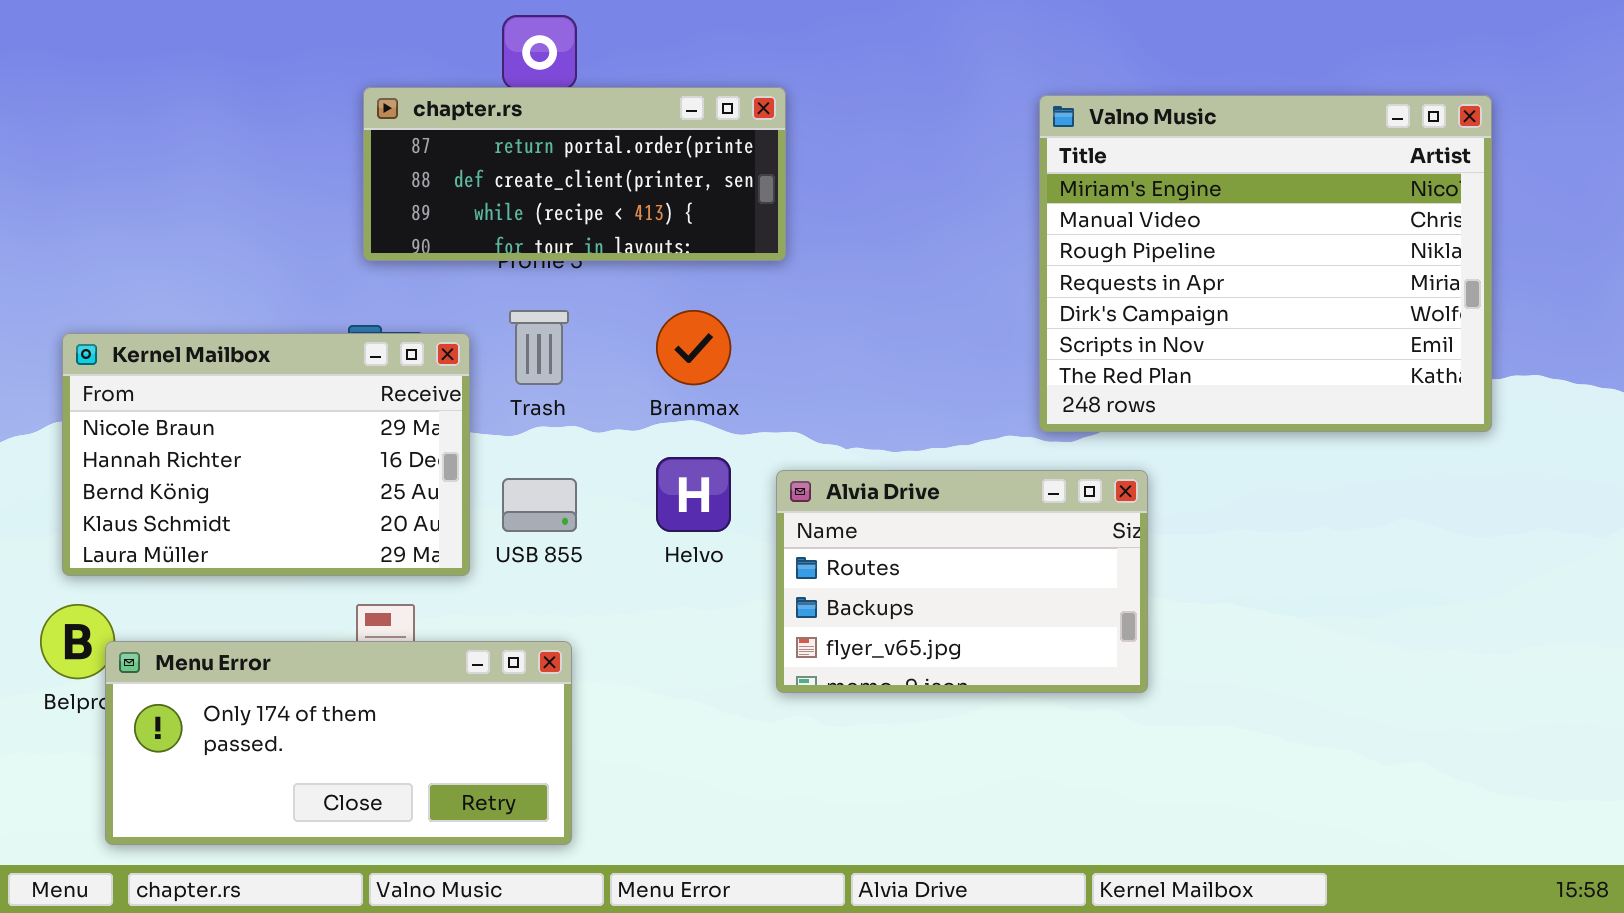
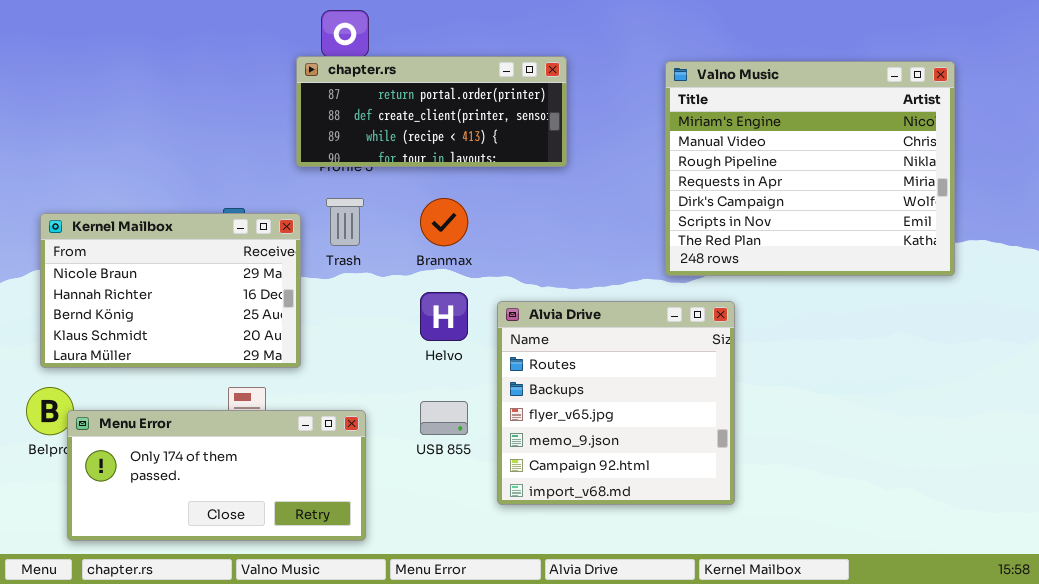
chapter.rs: [363,87,786,261] -> [296,56,567,167], moved
Alvia Drive: [776,470,1148,693] -> [497,301,735,505], resized
USB 855: [502,478,577,532] -> [420,401,468,435], moved

